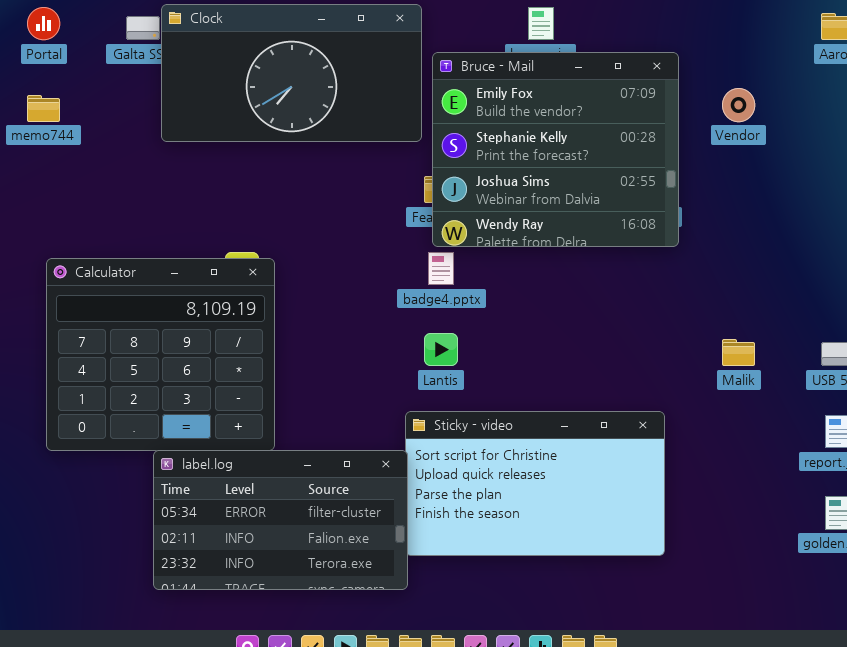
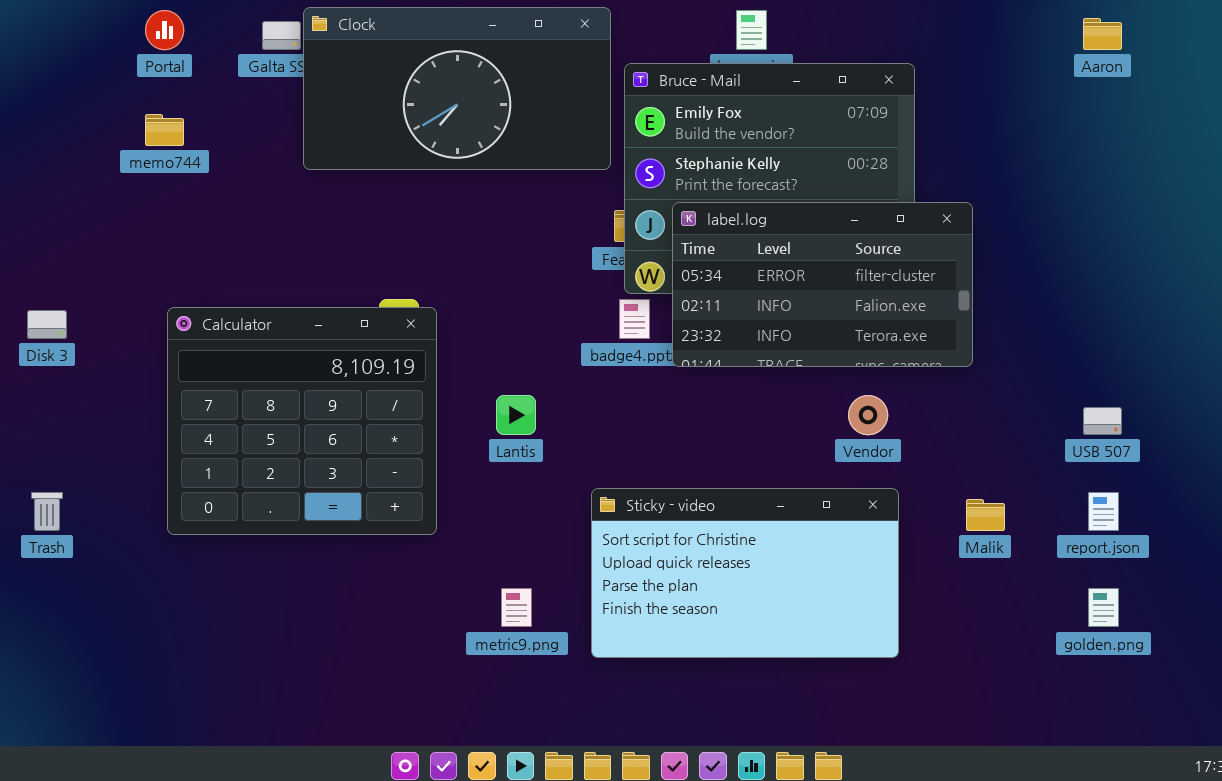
Vendor: [722,88,755,122] -> [848,395,888,435], moved
Lantis: [424,333,458,366] -> [496,395,536,435], moved
Malik: [722,339,755,366] -> [966,499,1005,531], moved
label.log: [153,450,408,590] -> [672,202,973,367], moved

